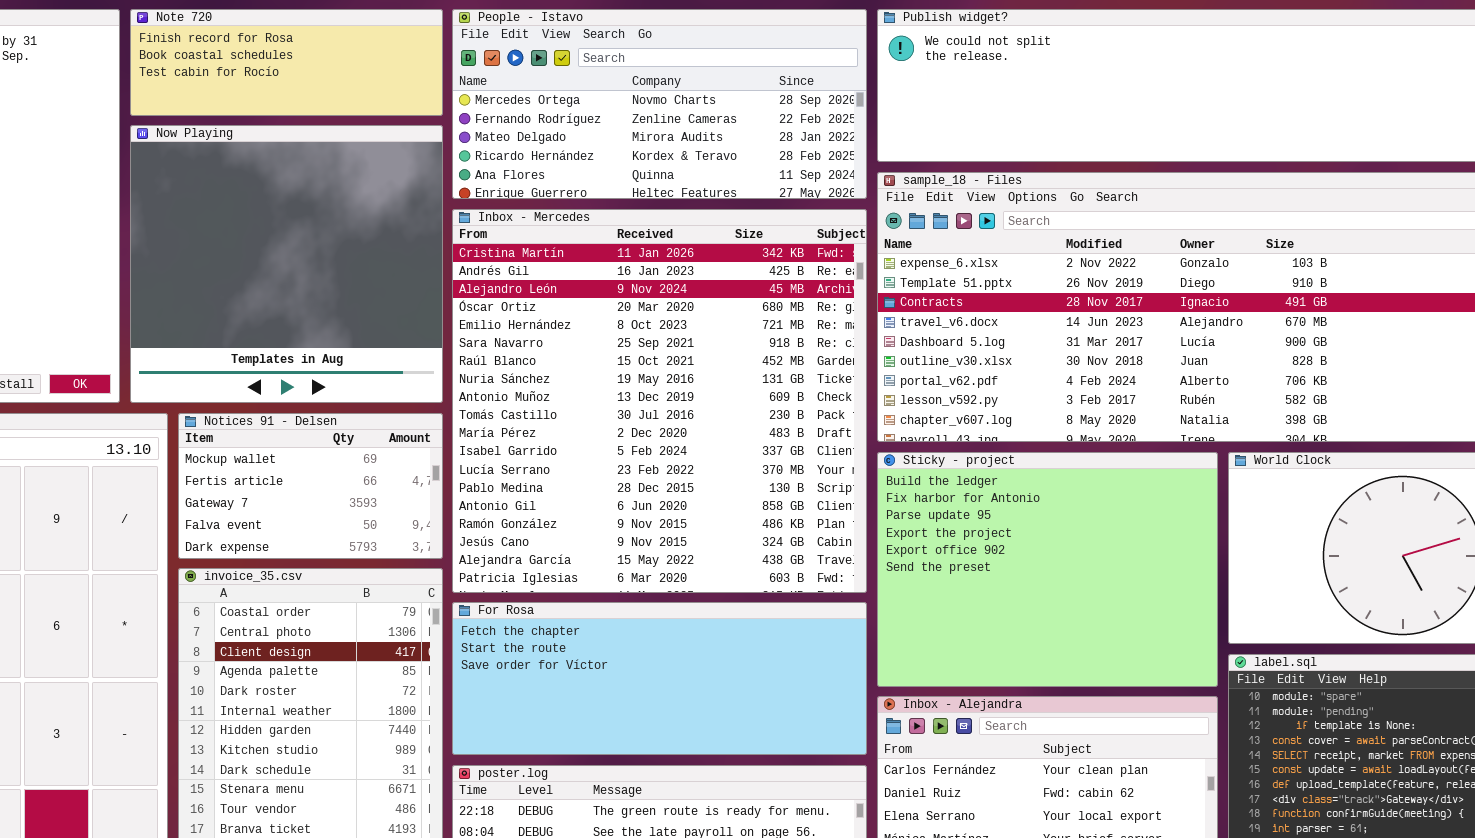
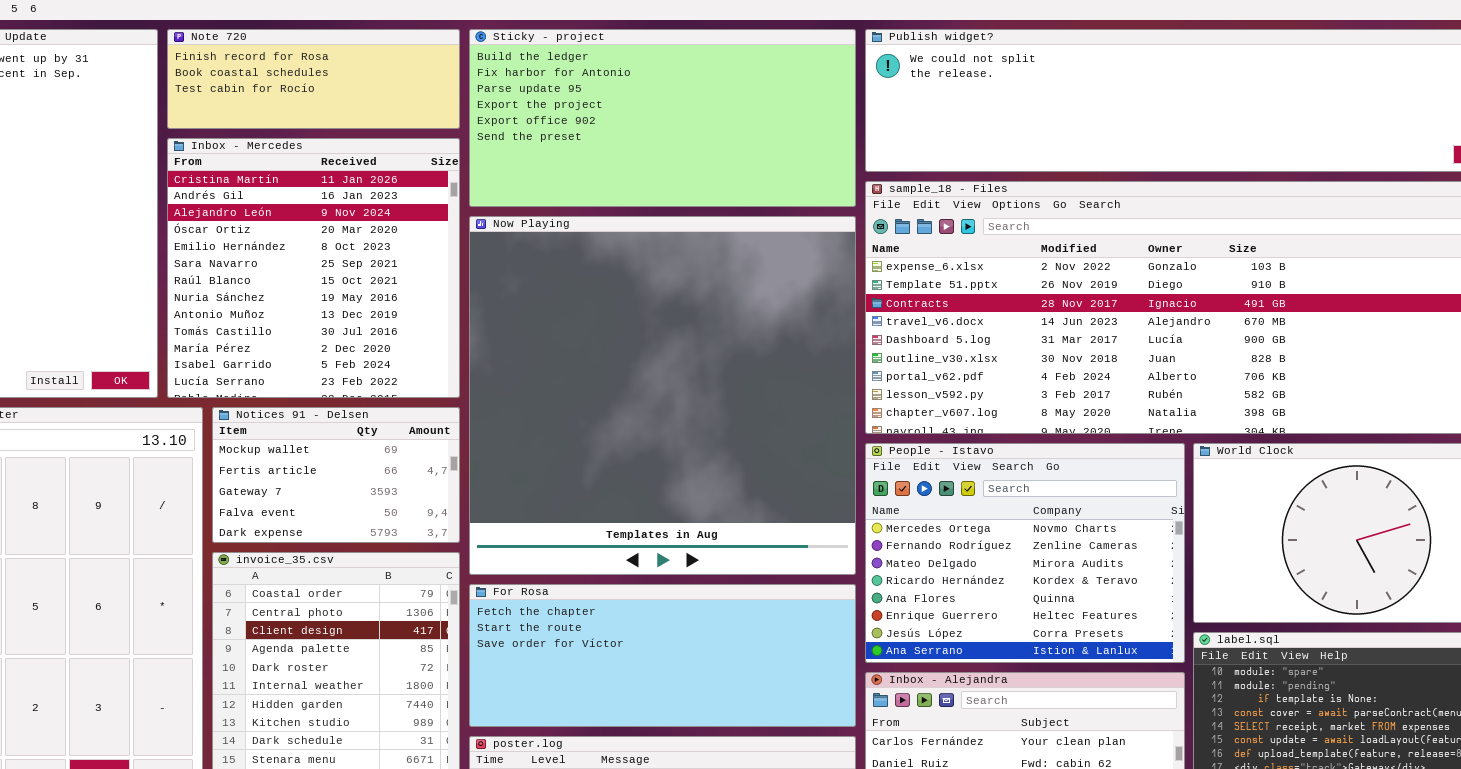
People - Istavo: [452,9,867,199] -> [865,443,1185,663], moved, resized
Now Playing: [130,125,443,403] -> [469,216,856,575], moved, resized
Inbox - Mercedes: [452,209,867,593] -> [167,138,460,398], moved, resized
Sticky - project: [877,452,1218,687] -> [469,29,856,207], moved, resized

